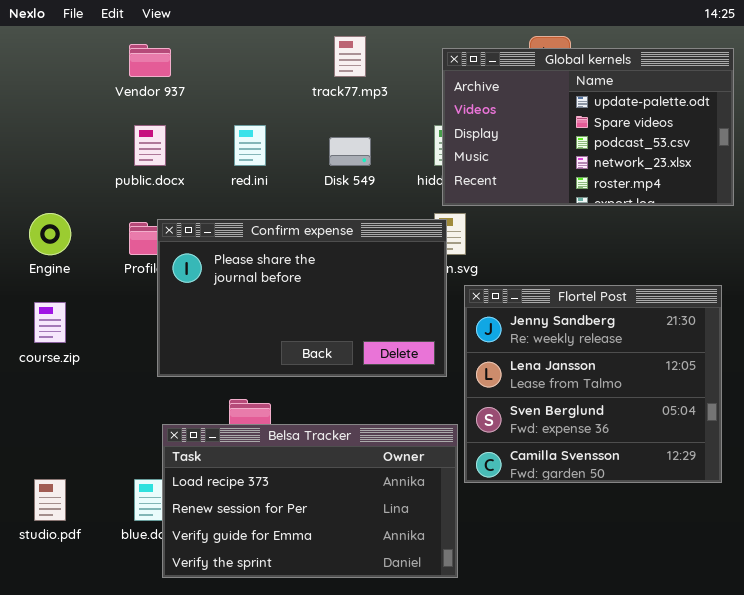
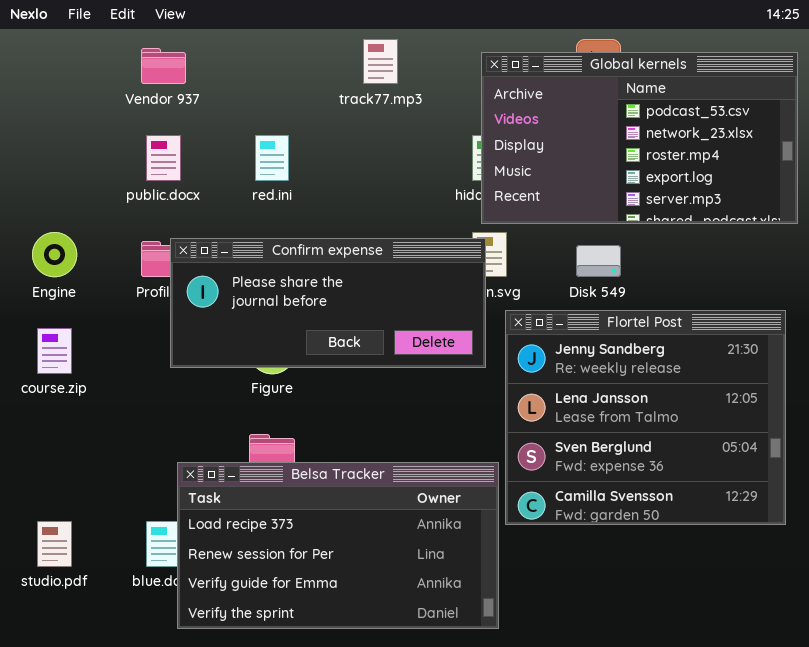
Global kernels: [442,48,734,206] -> [481,52,798,224], scrolled down 2 rows
Disk 549: [329,137,371,166] -> [576,245,621,277], moved
Confirm expense: [157,219,447,377] -> [170,238,486,368], resized

